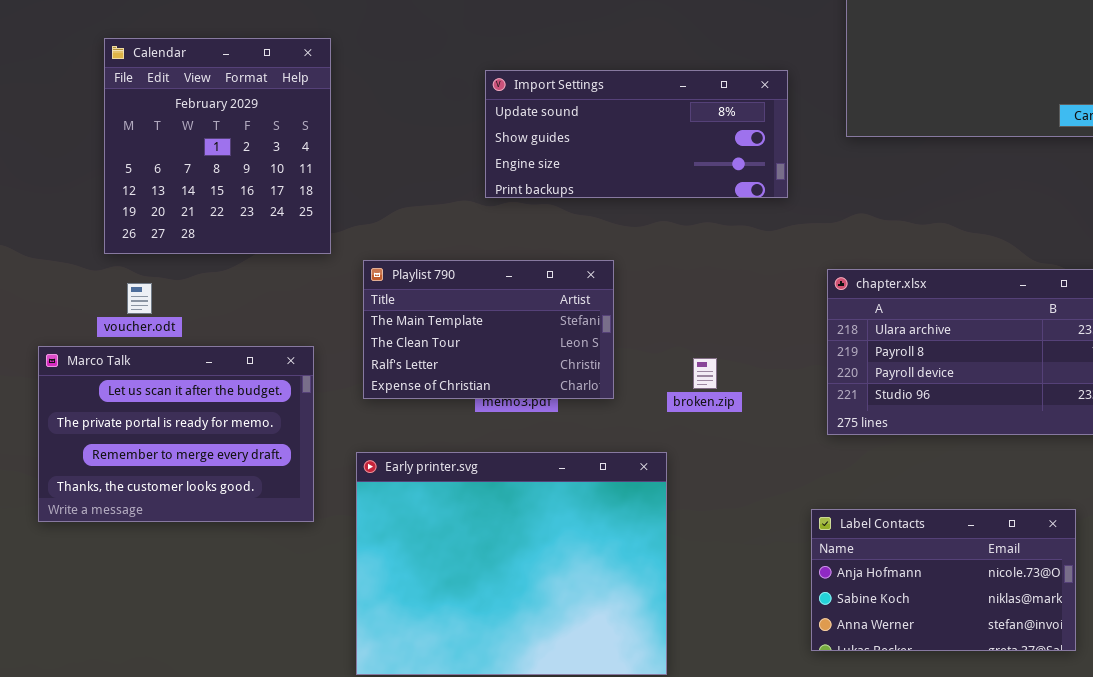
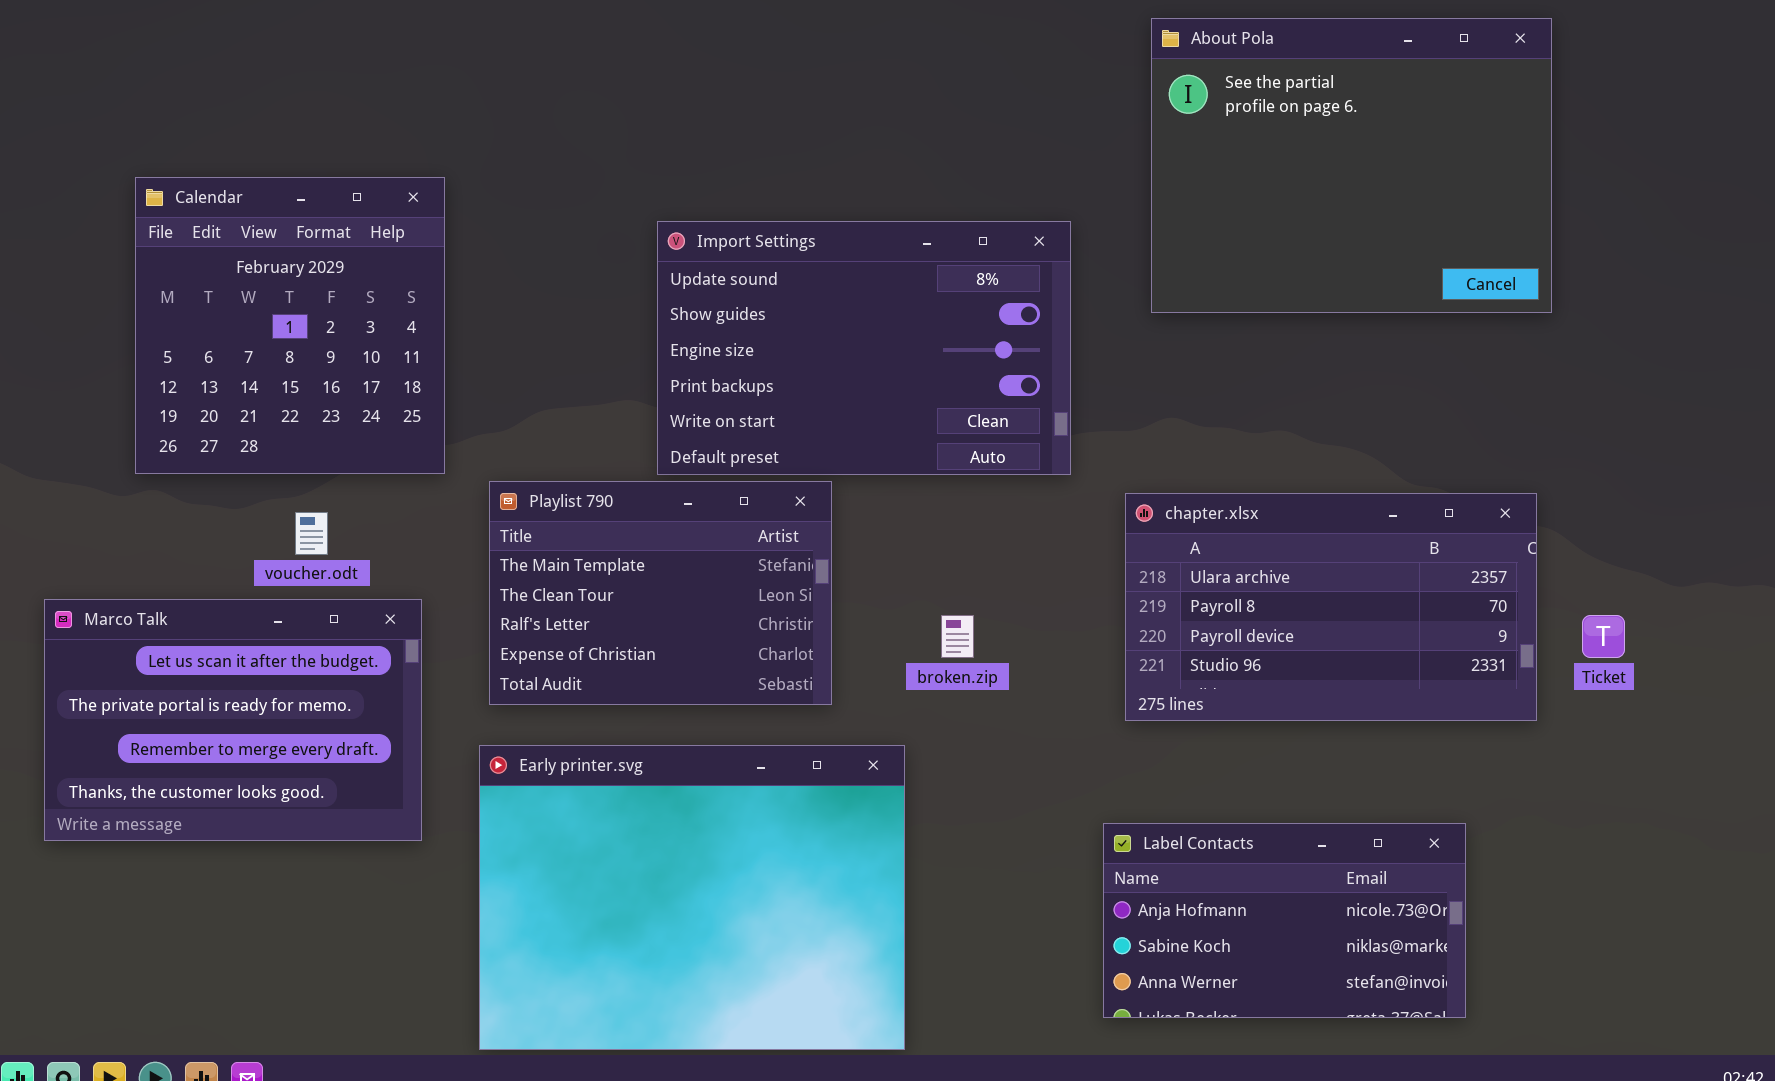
Import Settings: [485,70,788,198] -> [657,221,1071,475], resized
Playlist 790: [363,260,614,399] -> [489,481,832,705], resized
voucher.odt: [127,283,152,314] -> [295,512,328,555], moved

